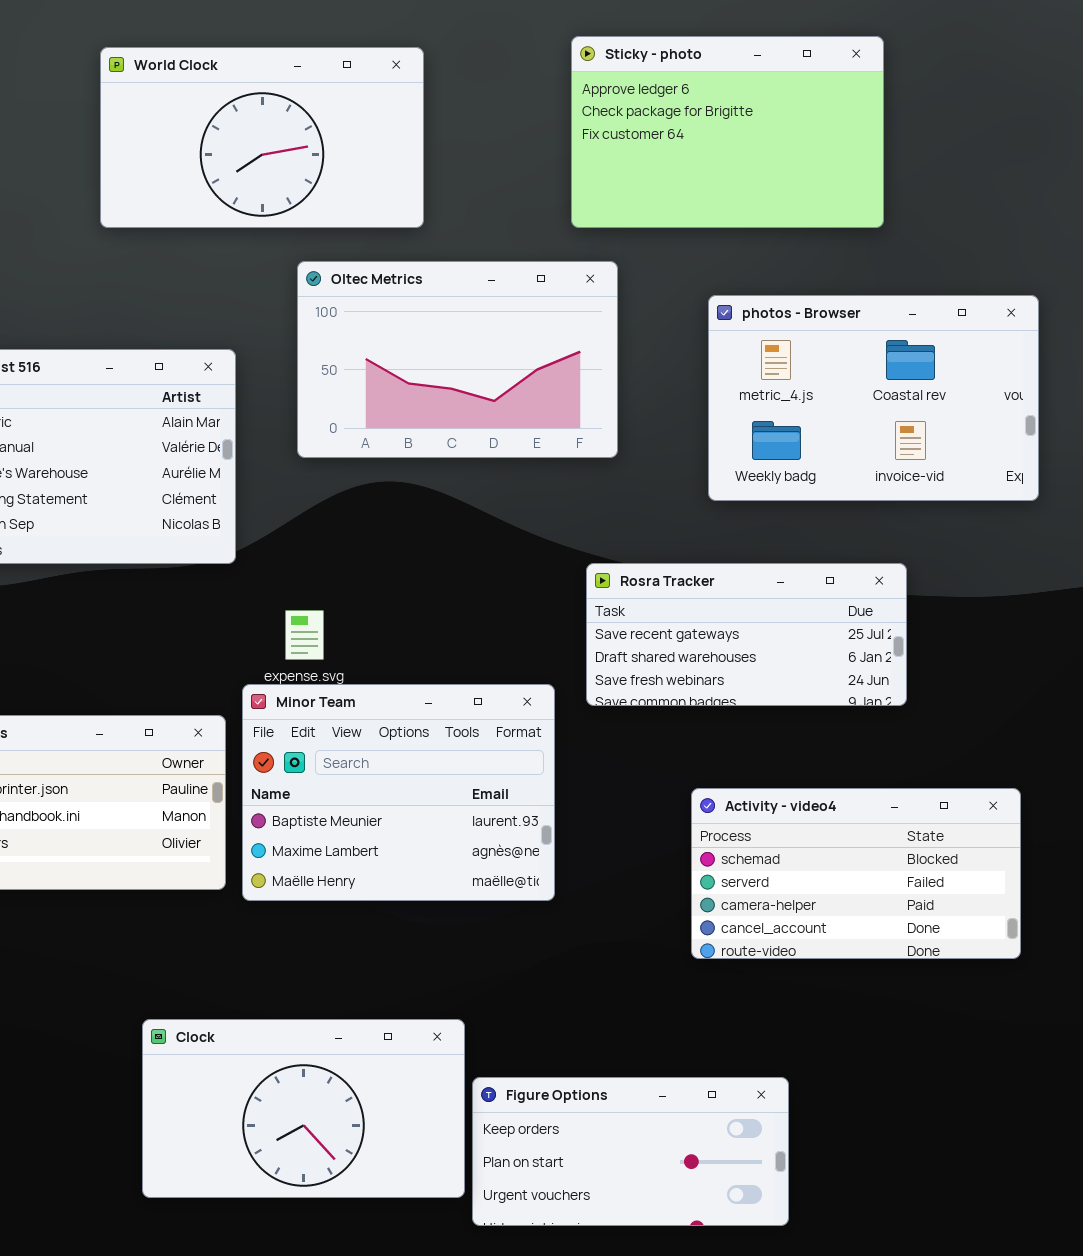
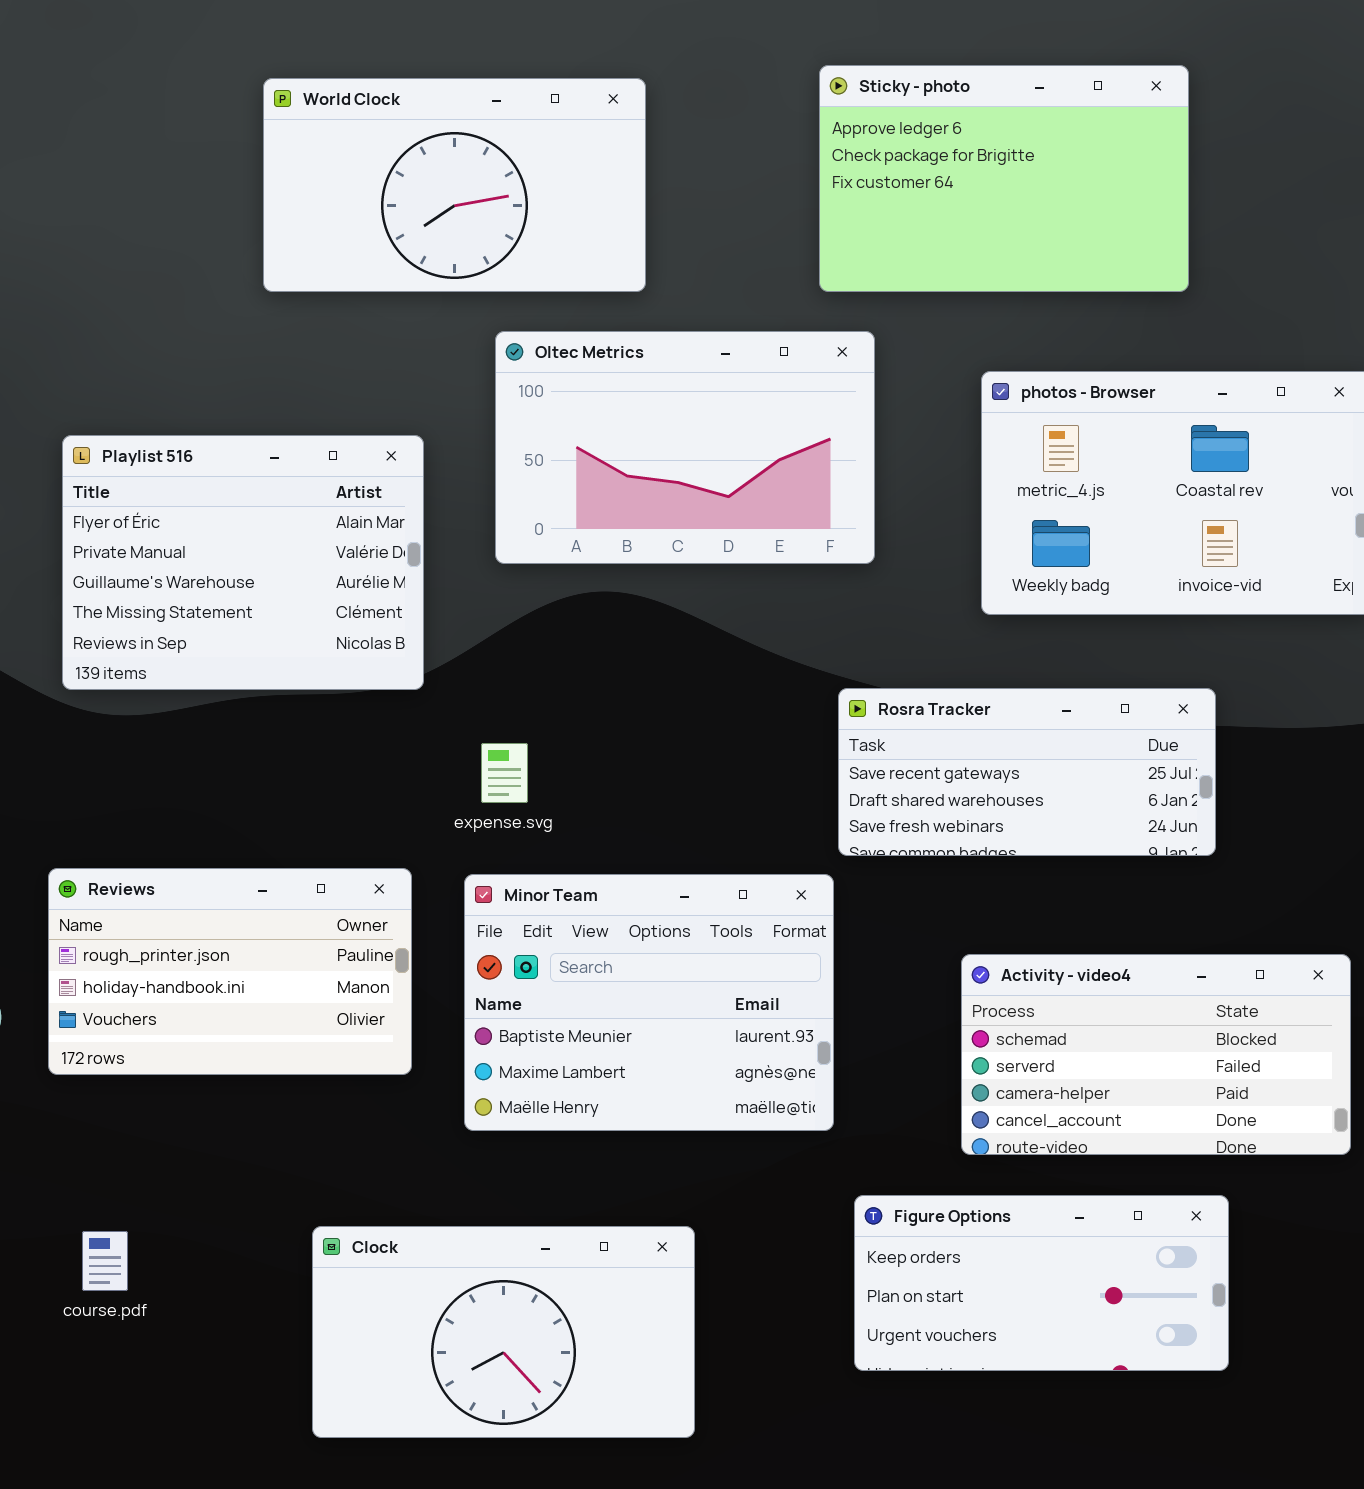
Minor Team: [242,684,555,901] -> [464,874,834,1131], moved
Figure Options: [472,1077,789,1226] -> [854,1195,1229,1371], moved

